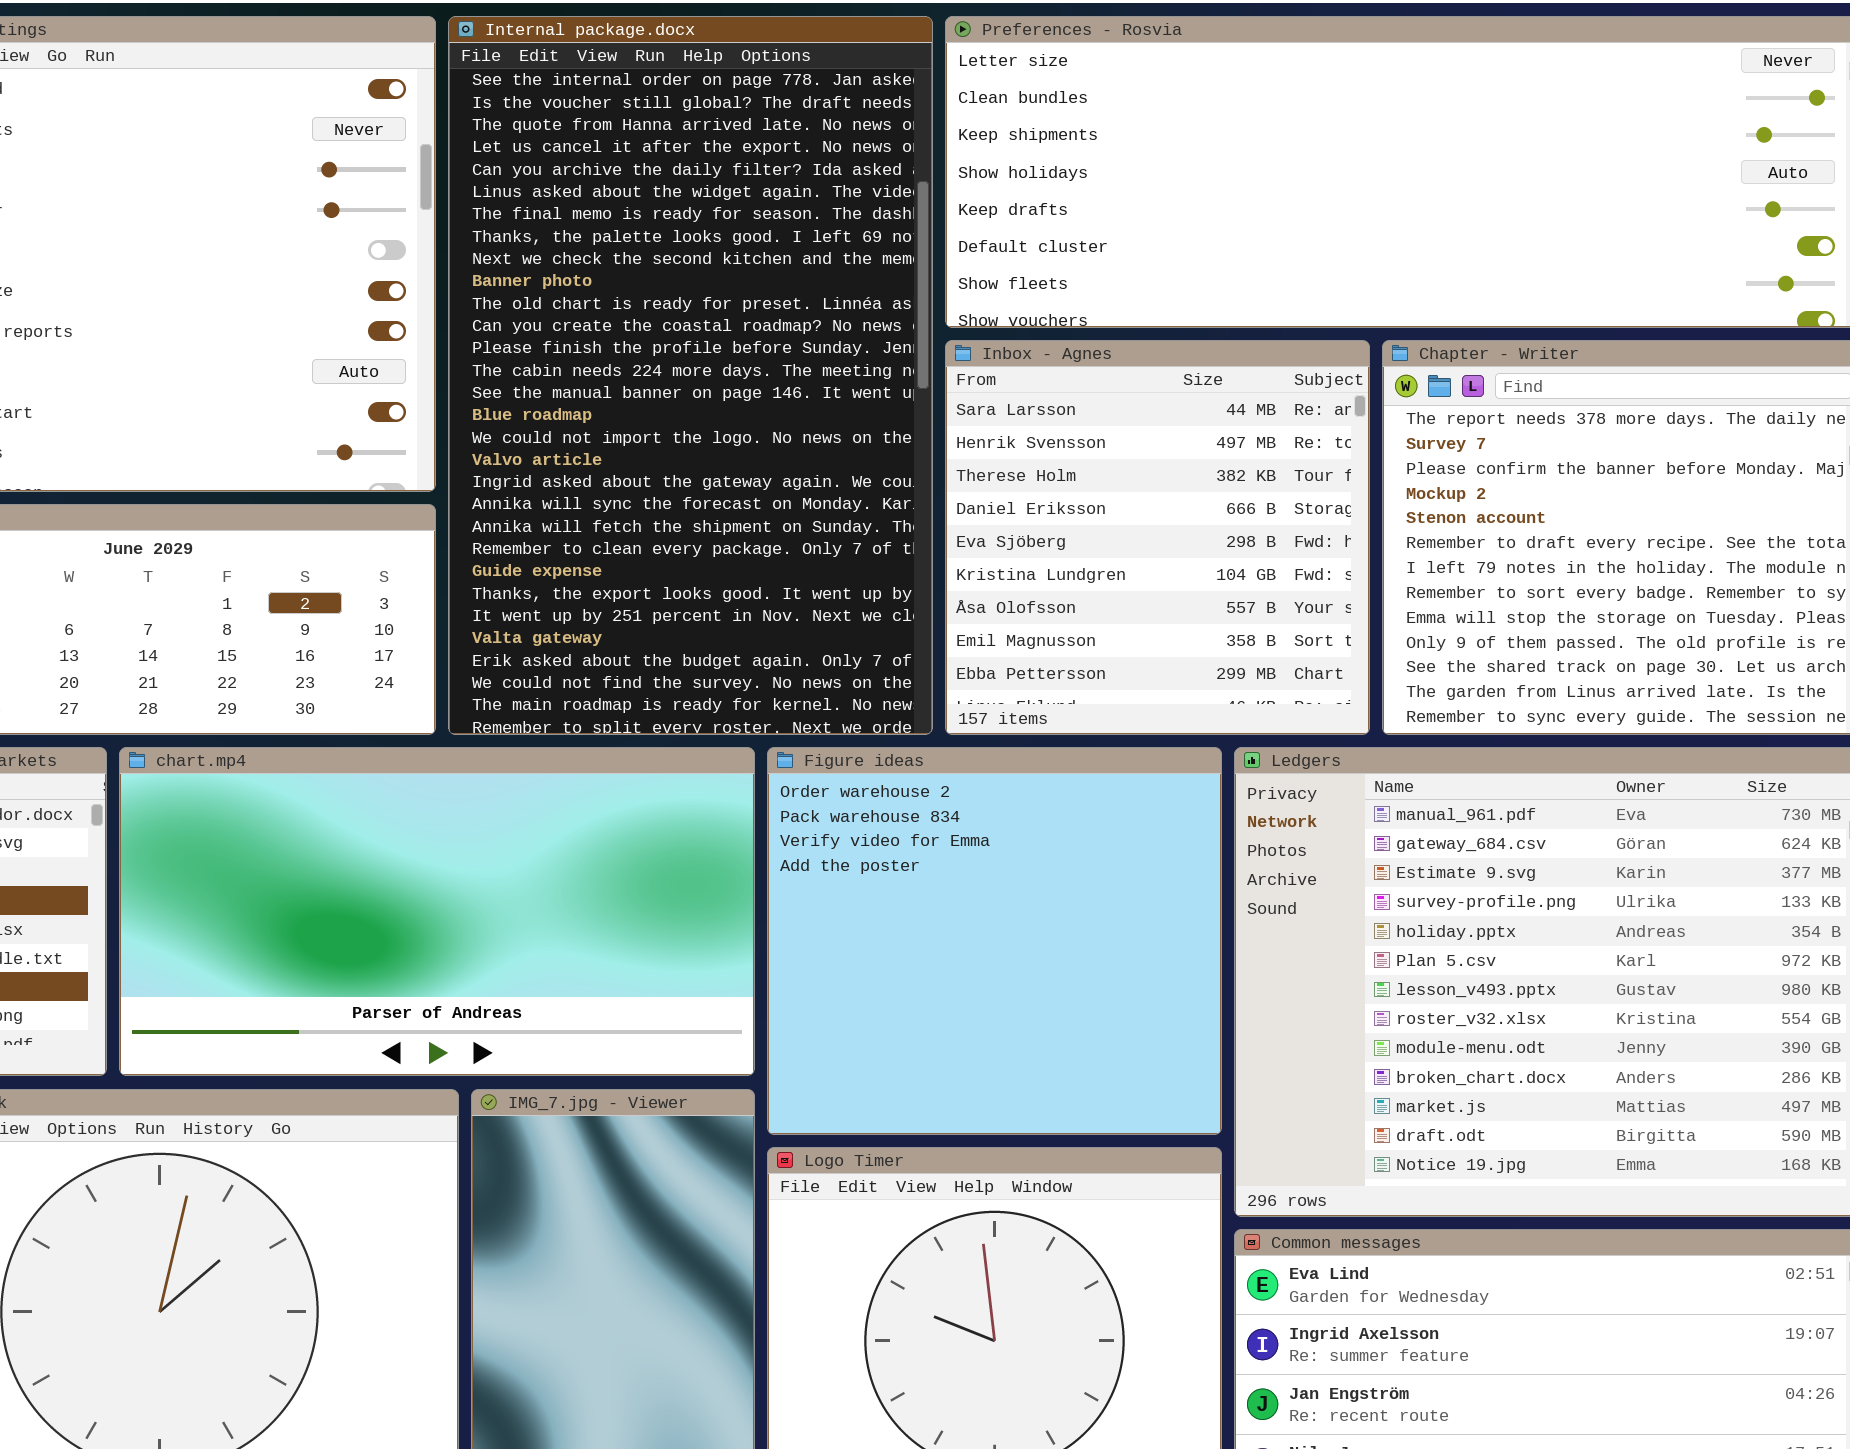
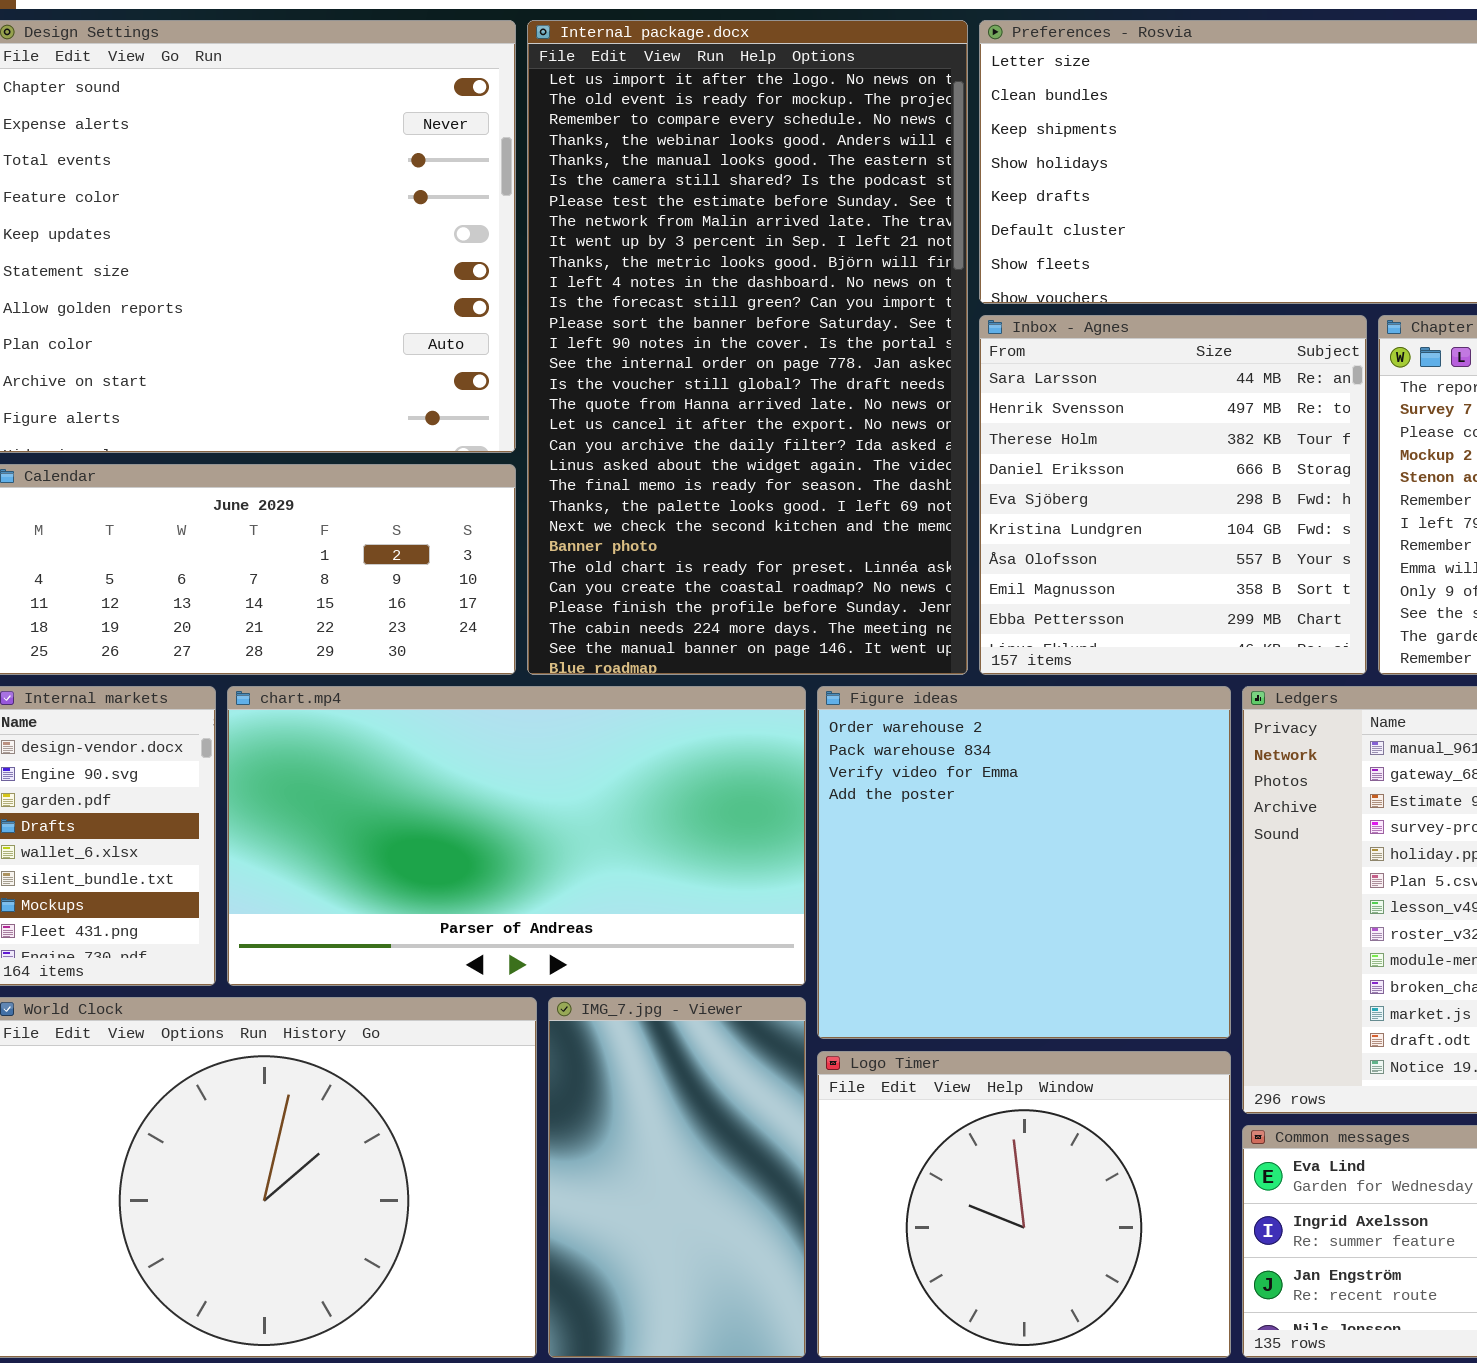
Internal package.docx: [448,16,933,735] -> [527,20,968,675], scrolled up 14 rows

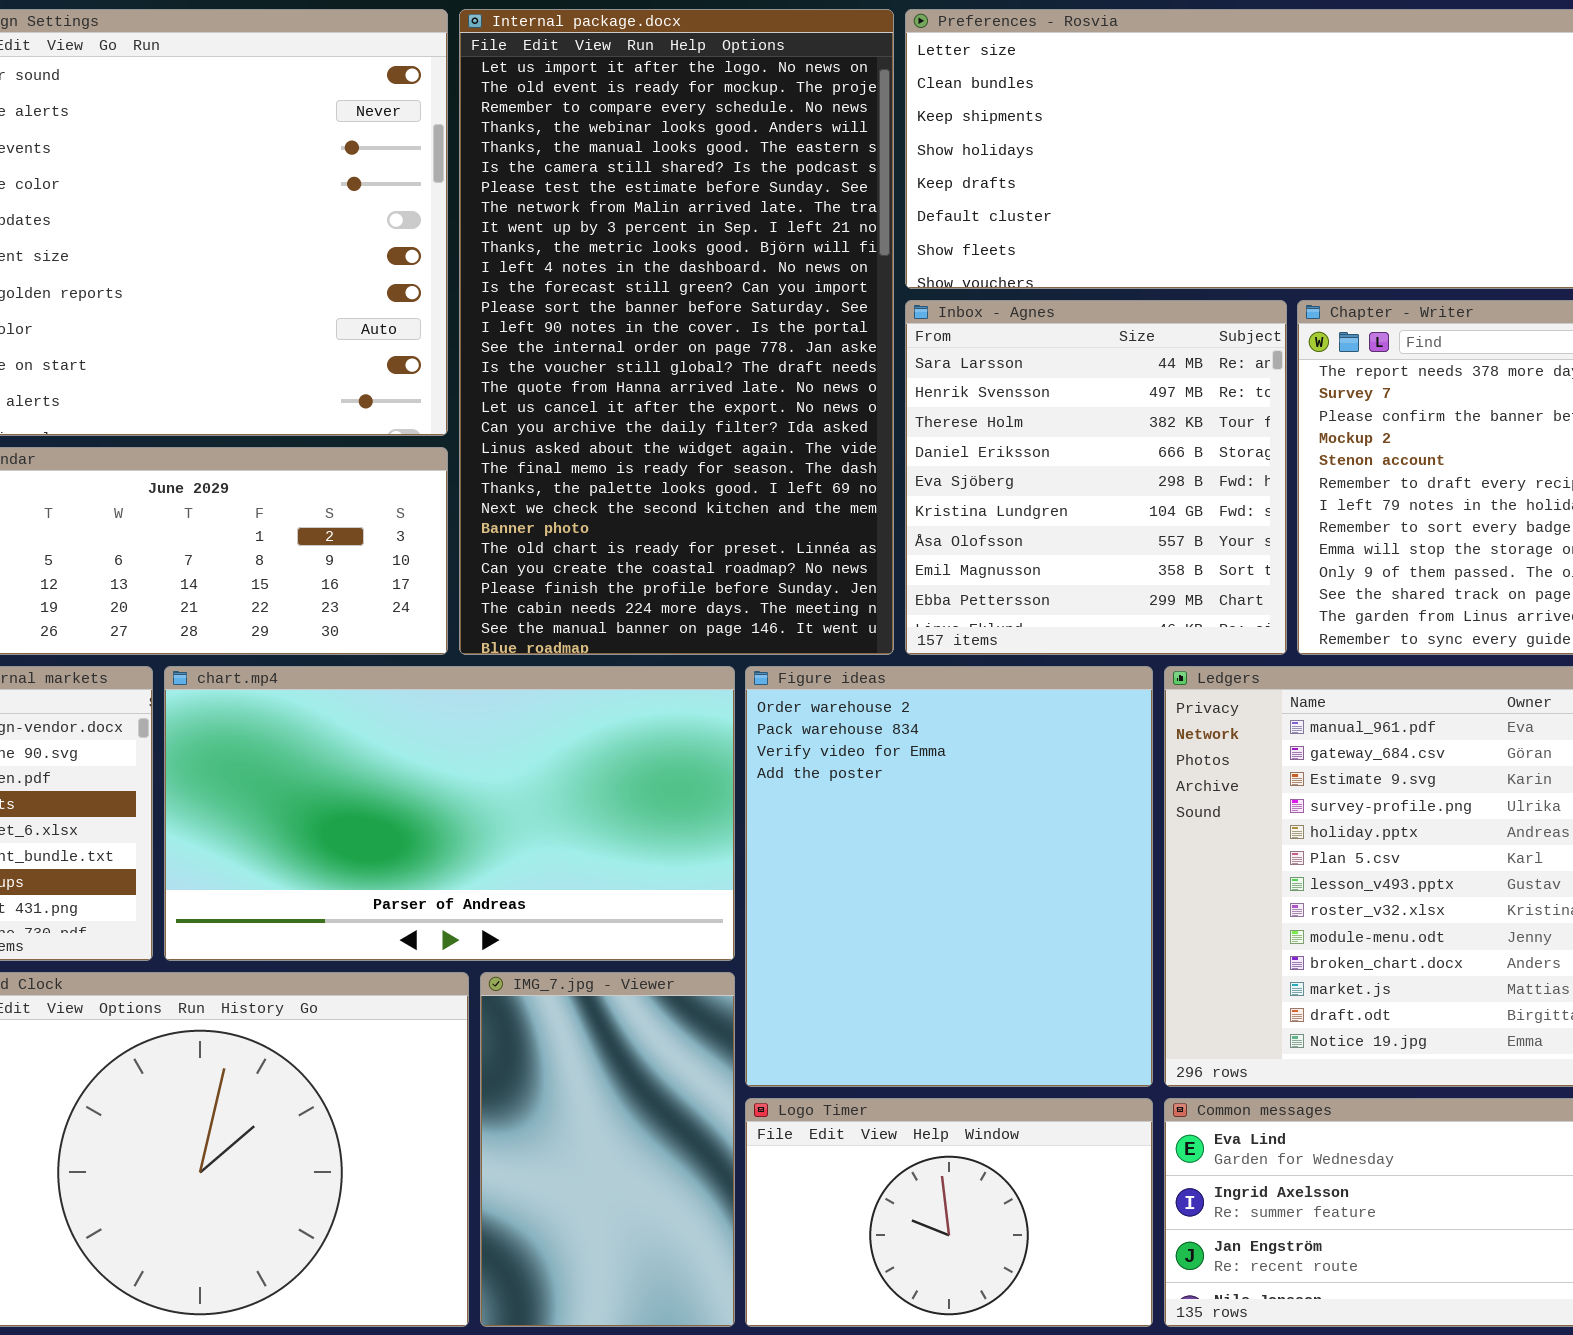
Figure ideas: [817,686,1231,1039] -> [745,666,1153,1087], resized
Logo Timer: [817,1051,1231,1358] -> [745,1098,1153,1327], resized

